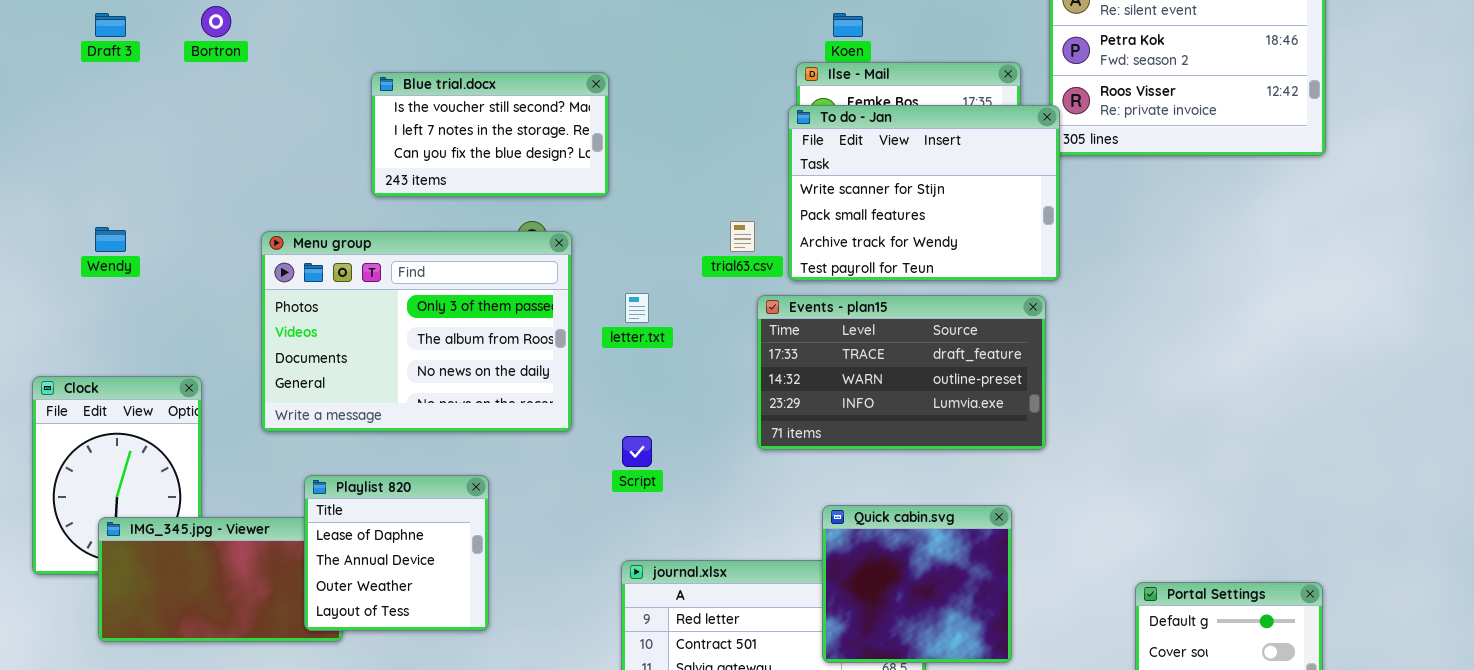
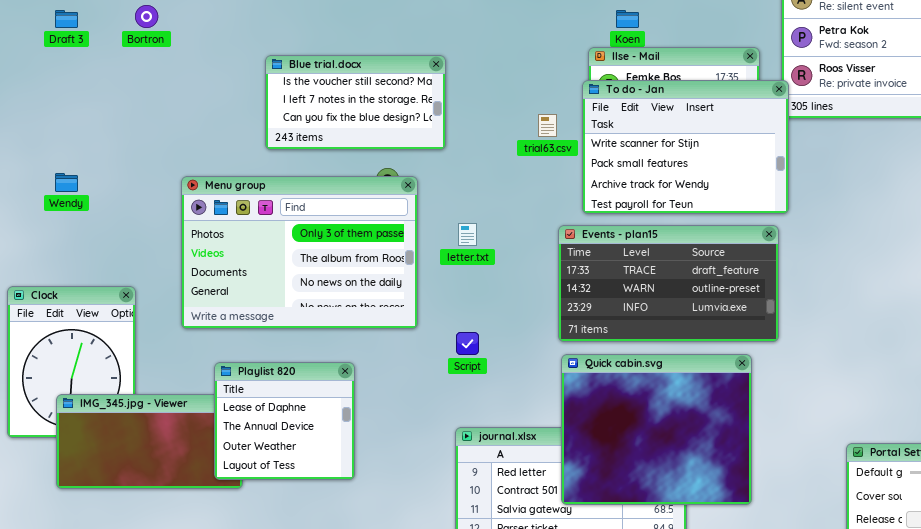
trial63.csv: [730,221,755,252] -> [538,114,557,137], moved
Quick cabin.svg: [822,505,1012,663] -> [561,354,752,505], resized

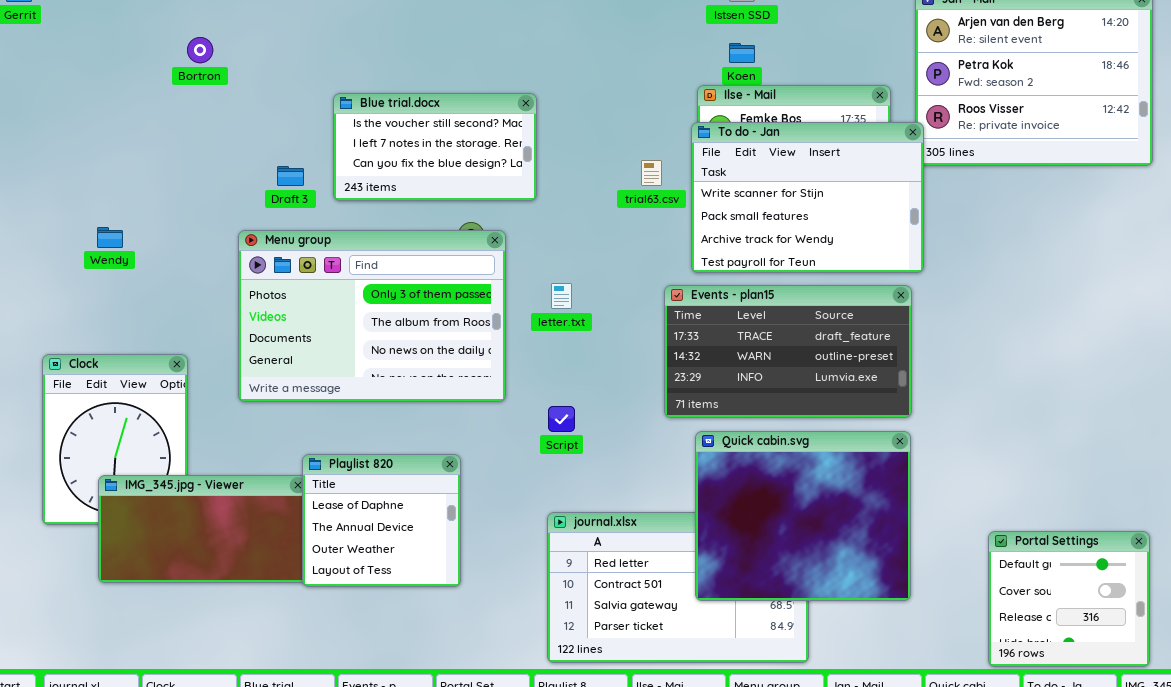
Draft 3: [55,10,78,28] -> [277,166,304,186], moved
Quick cabin.svg: [561,354,752,505] -> [695,431,911,601], moved
Playlist 820: [214,362,355,480] -> [302,454,461,587], moved

